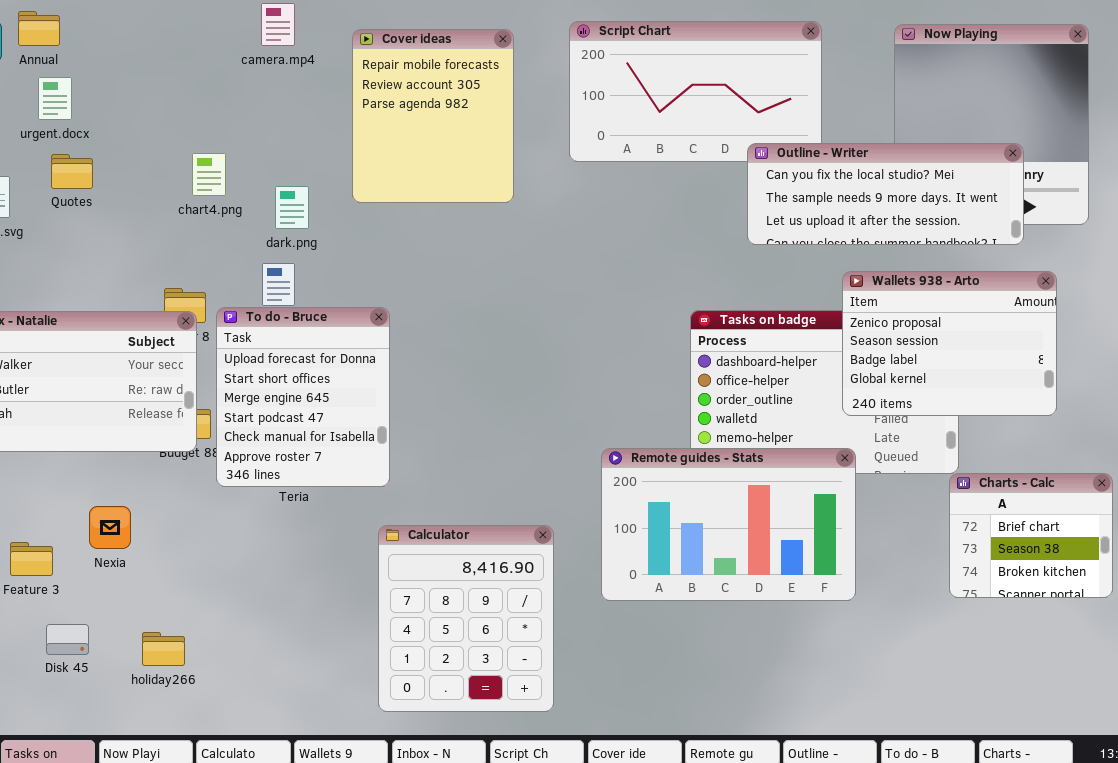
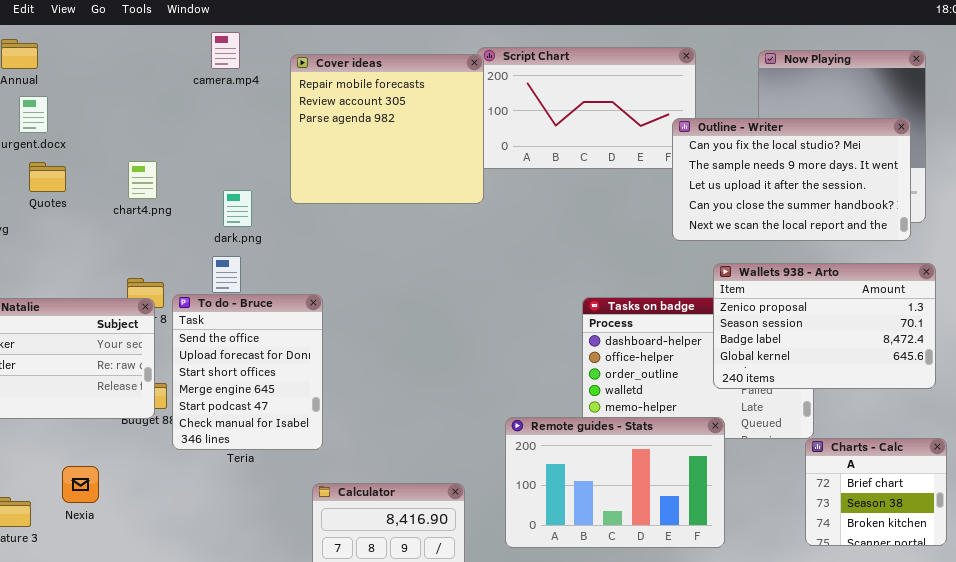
Cover ideas: [352,29,514,203] -> [290,54,484,204], resized
Outline - Writer: [747,143,1024,245] -> [672,118,911,241], moved, resized
chart4.png: [192,153,226,196] -> [128,161,157,199], moved
Wallets 938 - Arto: [842,271,1057,416] -> [713,263,936,389], resized
To do - Bruce: [216,307,390,487] -> [172,294,323,450], scrolled up 1 row

